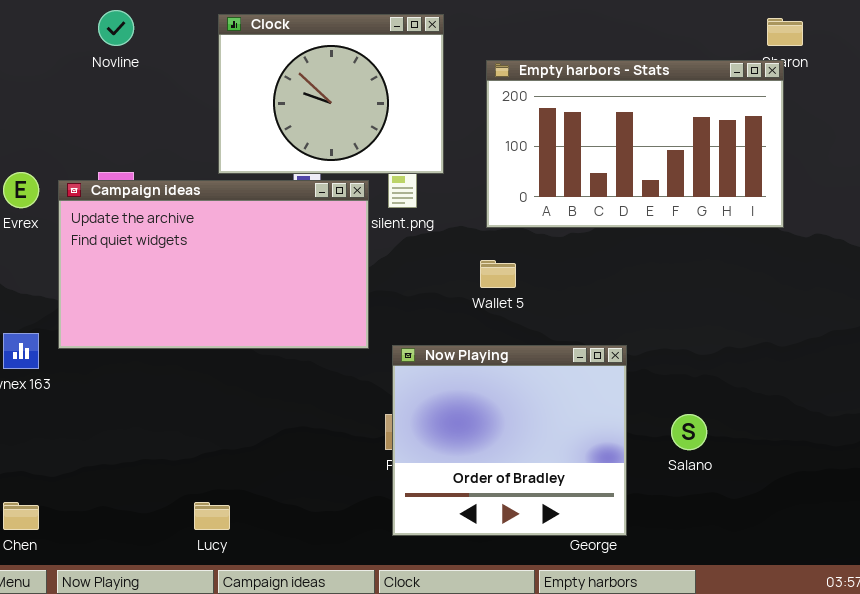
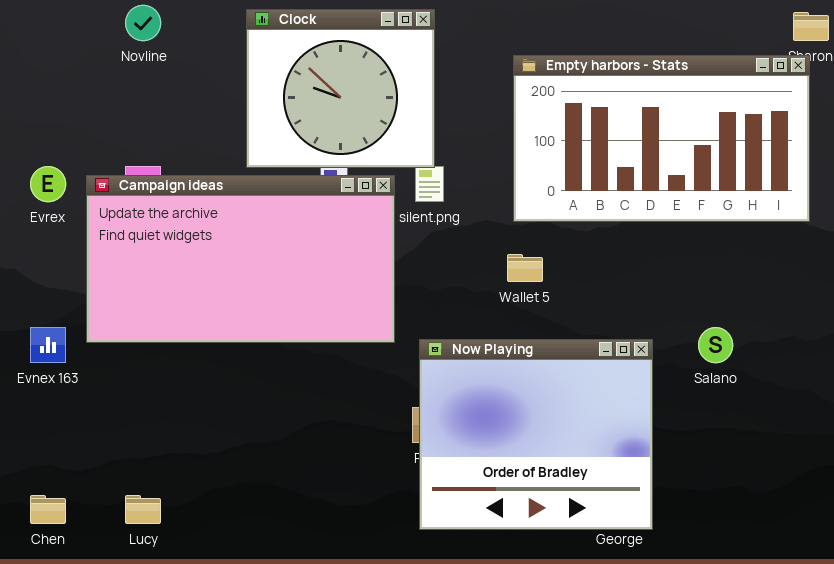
Clock: [218,14,444,174] -> [246,9,435,168], resized
Salano: [671,414,707,450] -> [698,327,733,363], moved
Lucy: [194,502,230,530] -> [125,495,161,524], moved

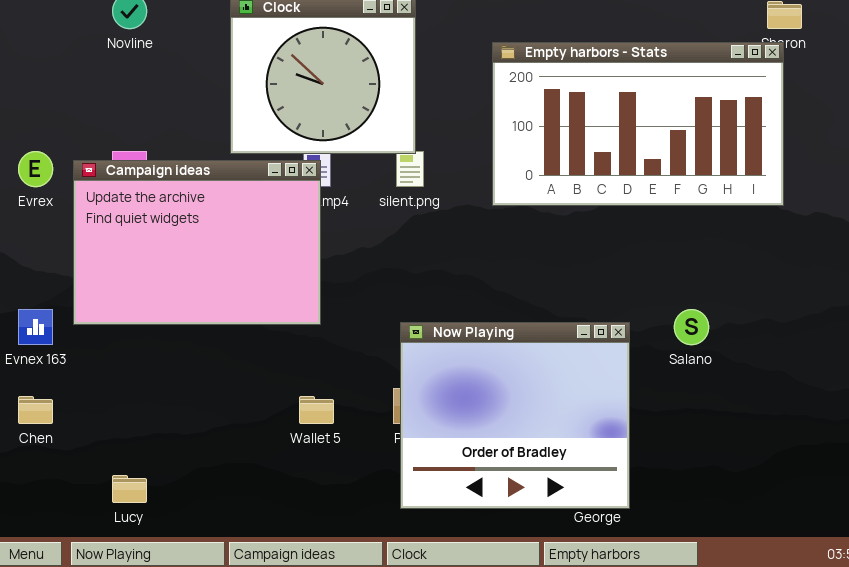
Campaign ideas: [86,175,395,343] -> [73,160,321,325], resized
Wallet 5: [507,254,543,282] -> [299,396,334,424], moved
Chen: [30,495,66,524] -> [18,396,53,424], moved

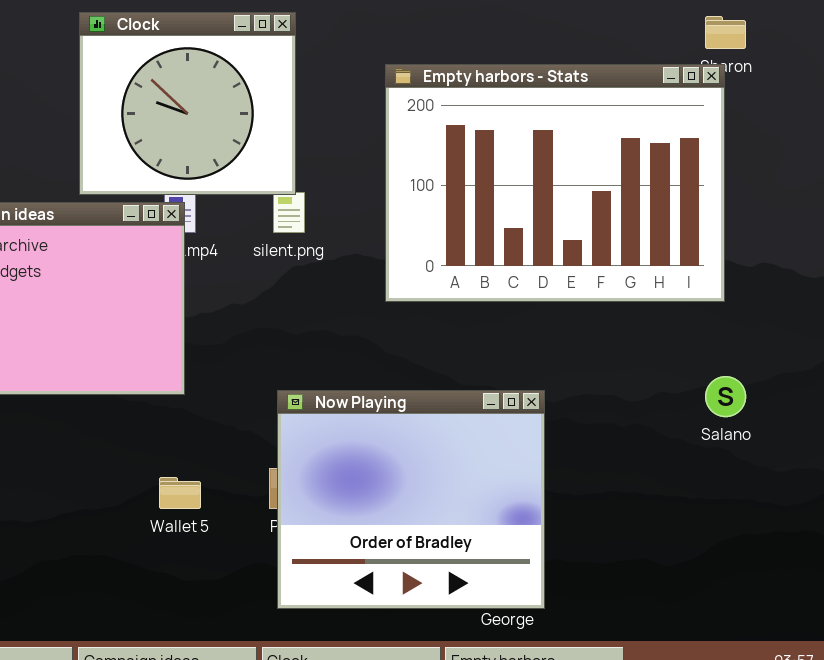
Empty harbors - Stats: [492,42,784,206] -> [385,64,725,302], resized
Salano: [674,309,709,345] -> [705,376,746,417], moved

